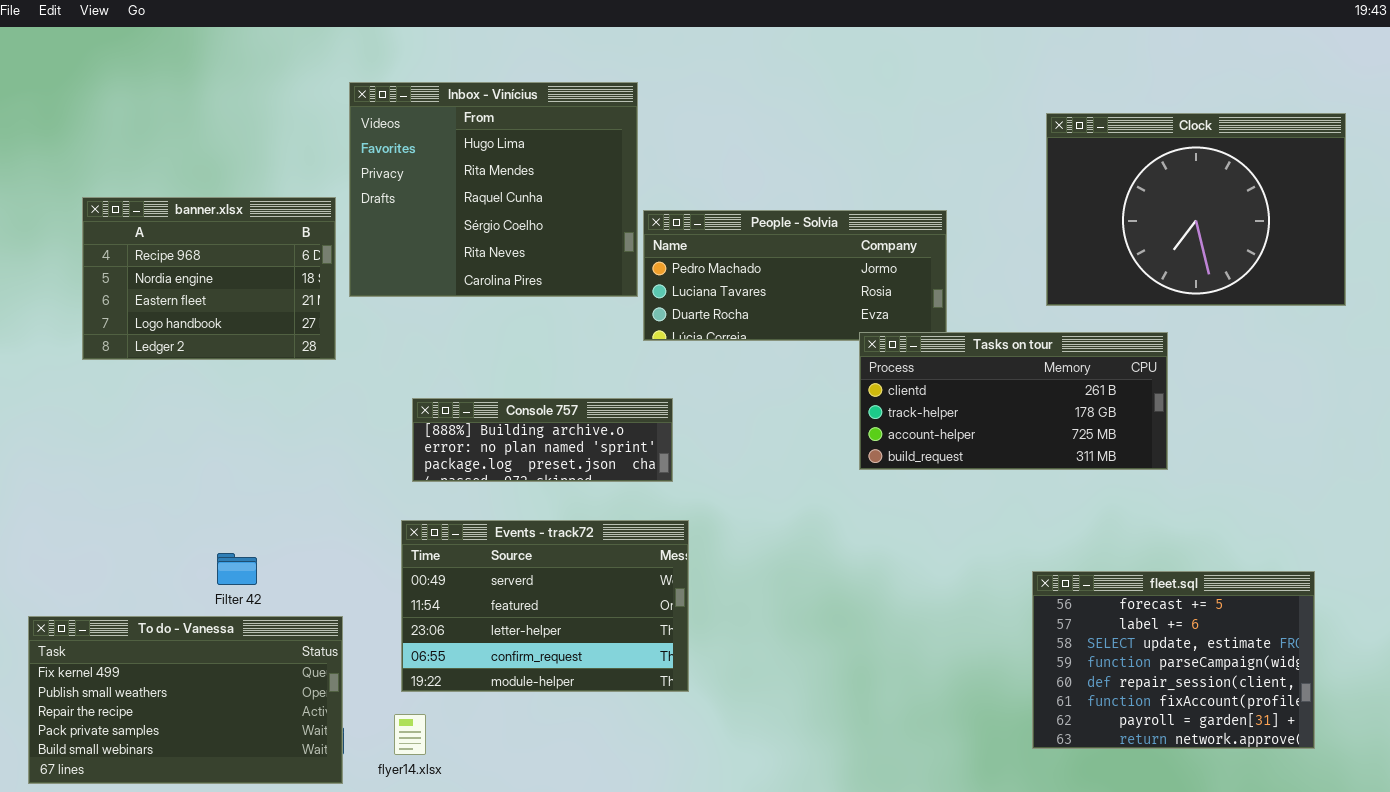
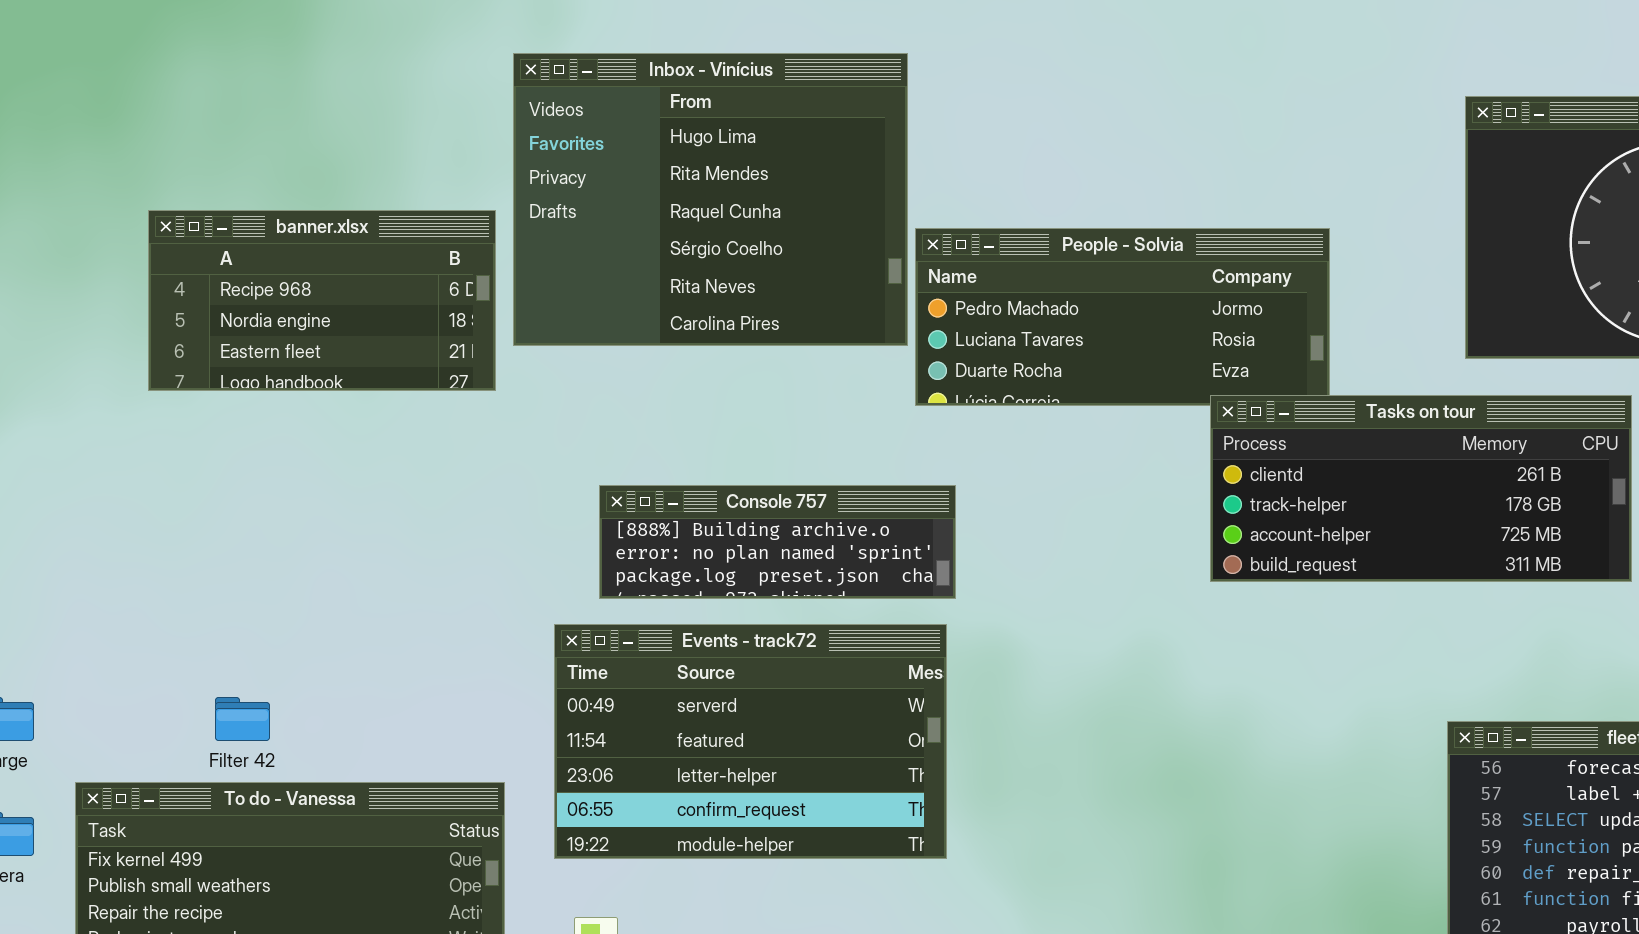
banner.xlsx: [82,197,336,360] -> [148,210,496,391], resized
Events - track72: [401,520,689,692] -> [554,624,947,859], moved
Filter 42: [217,553,257,585] -> [215,697,270,741], moved

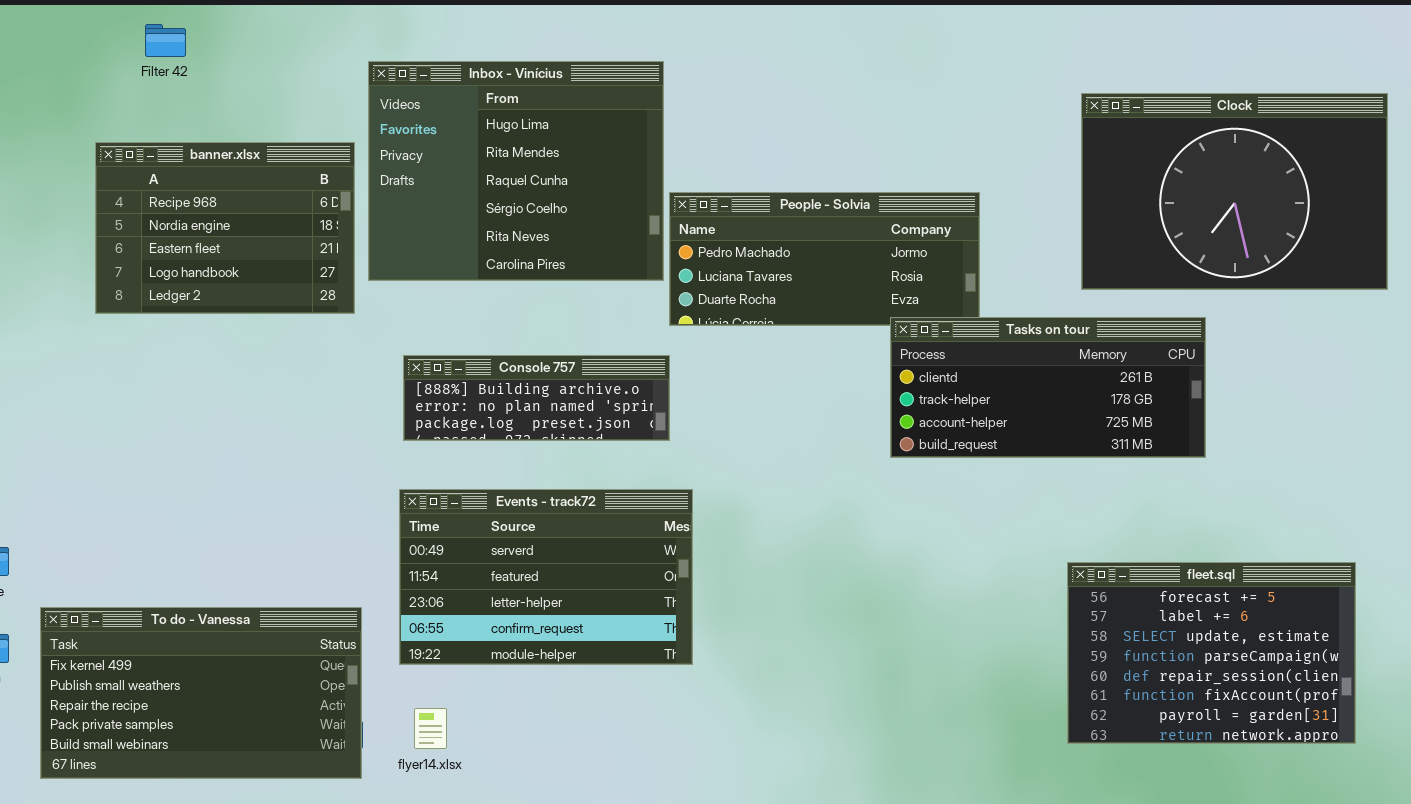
banner.xlsx: [148,210,496,391] -> [95,142,355,314], resized
Console 757: [599,485,956,599] -> [403,355,670,441], moved
Filter 42: [215,697,270,741] -> [145,24,186,57], moved

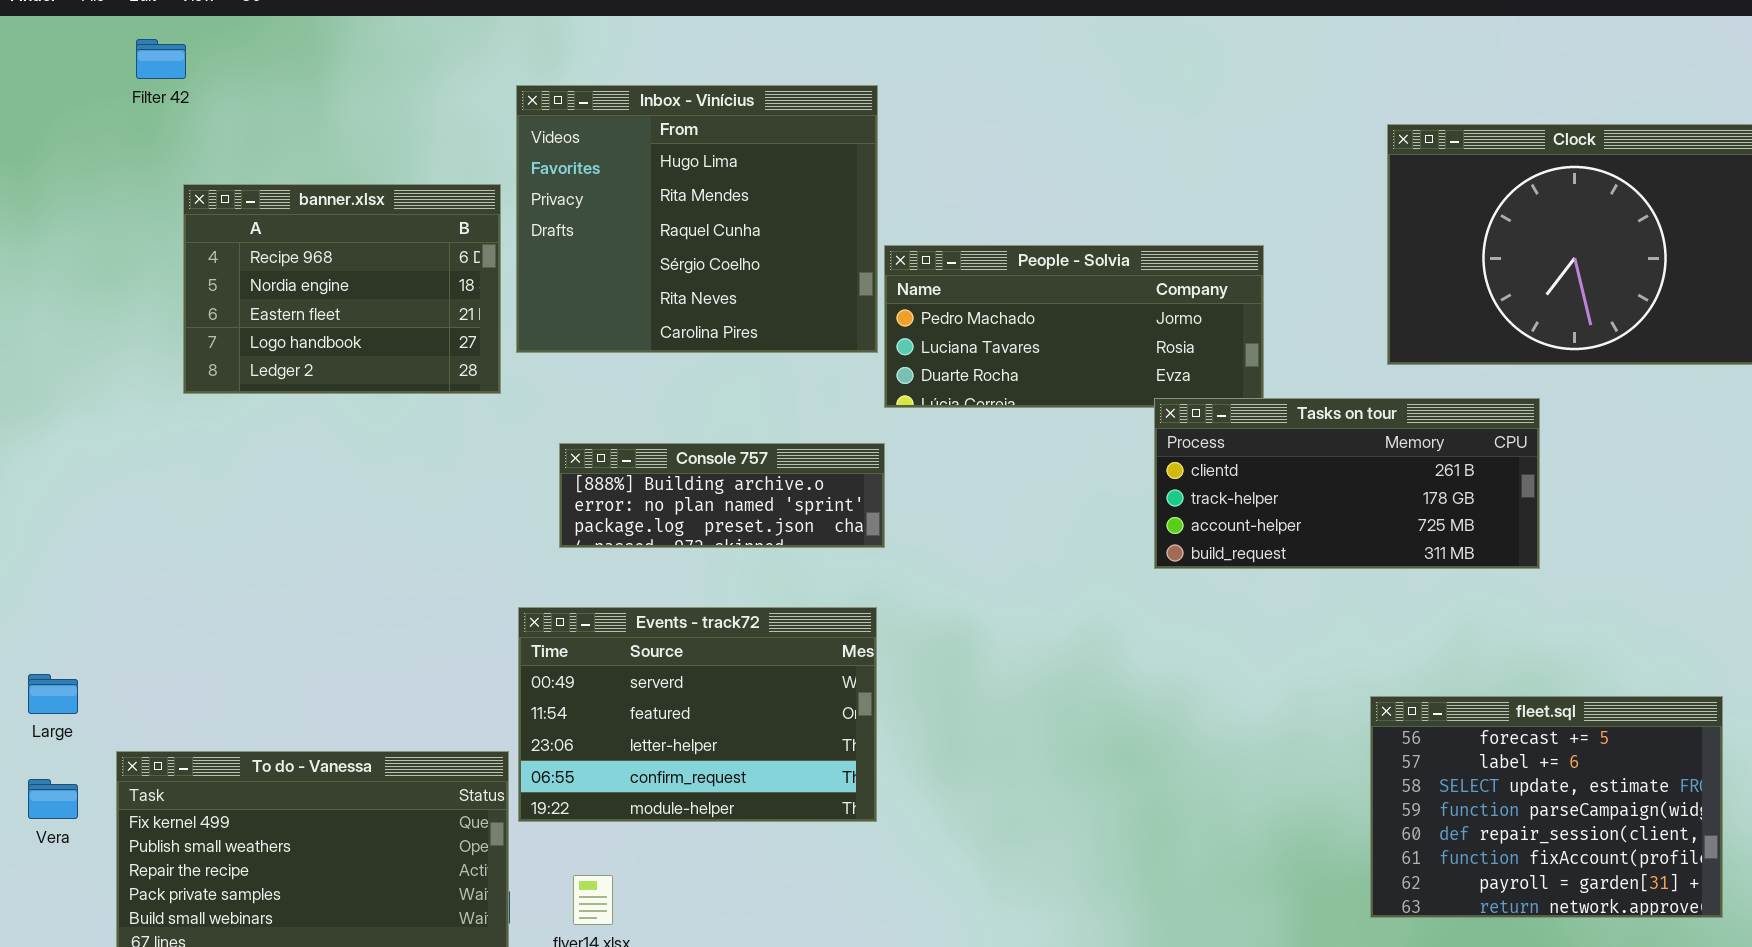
Filter 42: [145,24,186,57] -> [136,39,186,79], moved
Events - track72: [399,489,693,665] -> [518,607,877,822], moved

